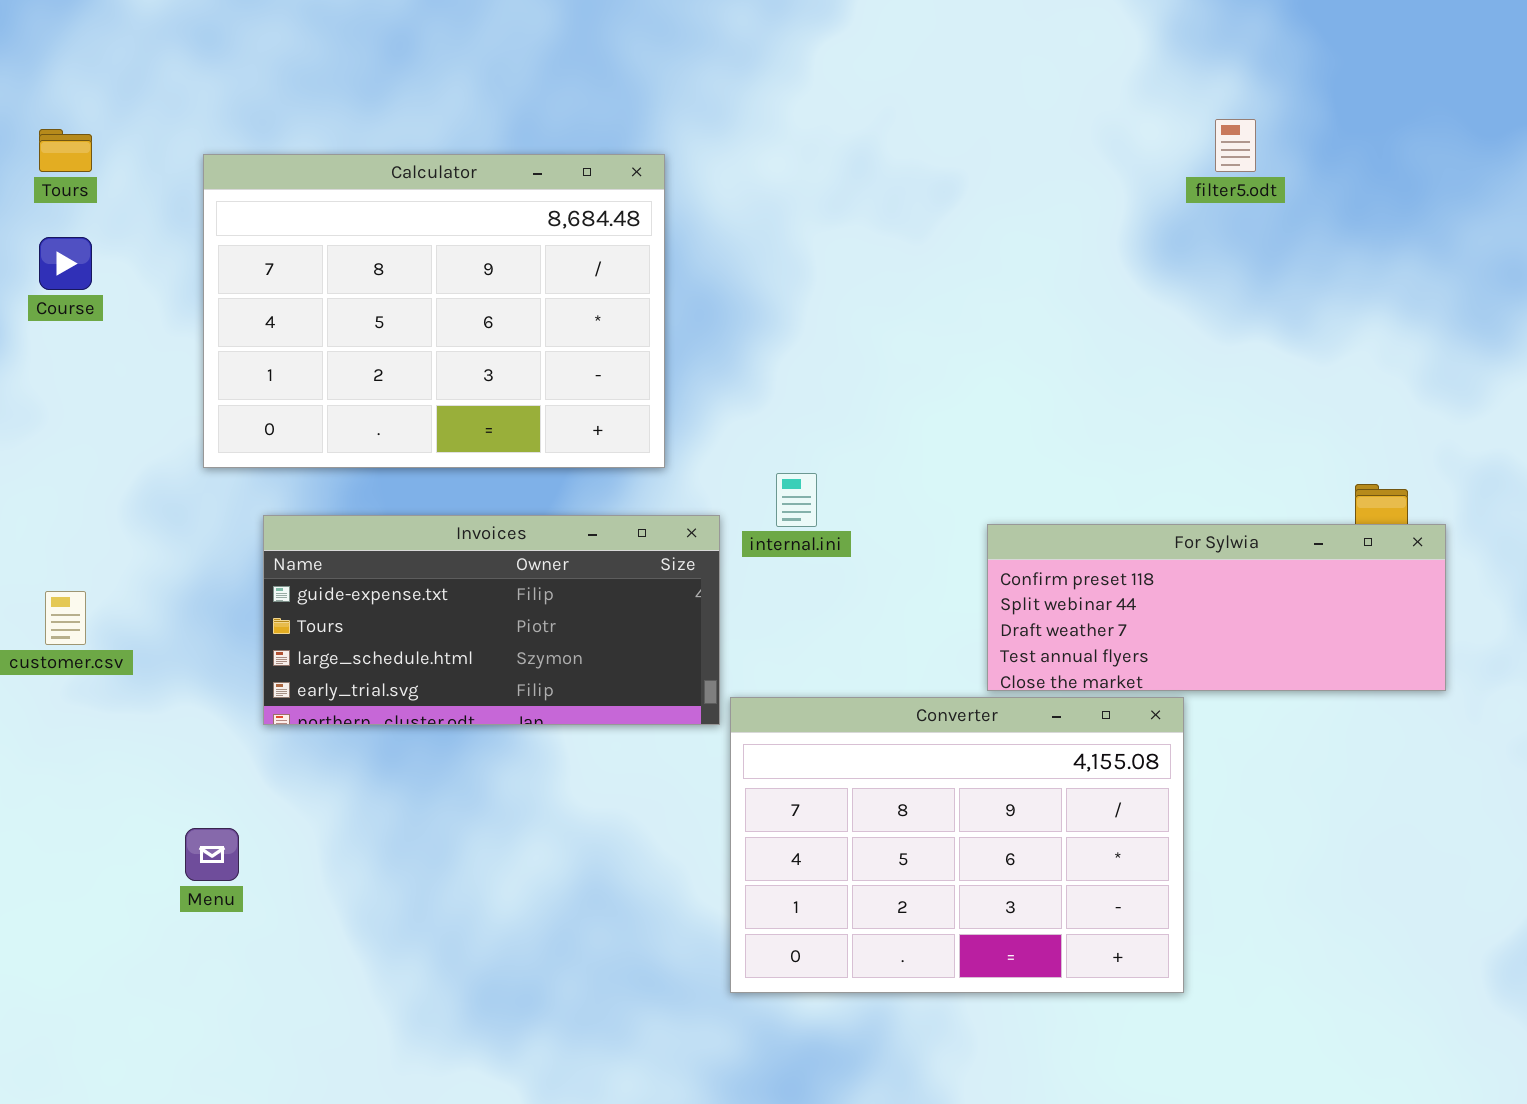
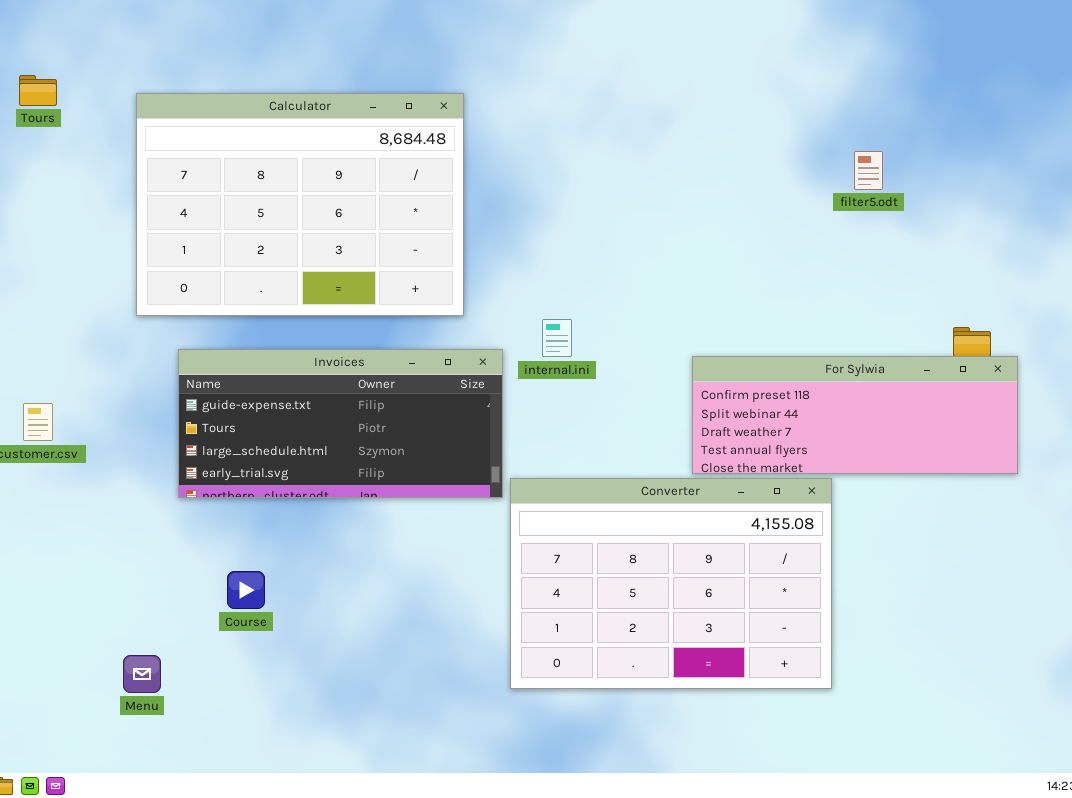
filter5.odt: [1215,119,1256,172] -> [854,151,883,190], moved
Course: [39,237,92,290] -> [227,571,265,609], moved
Menu: [185,828,239,881] -> [123,655,161,693], moved

